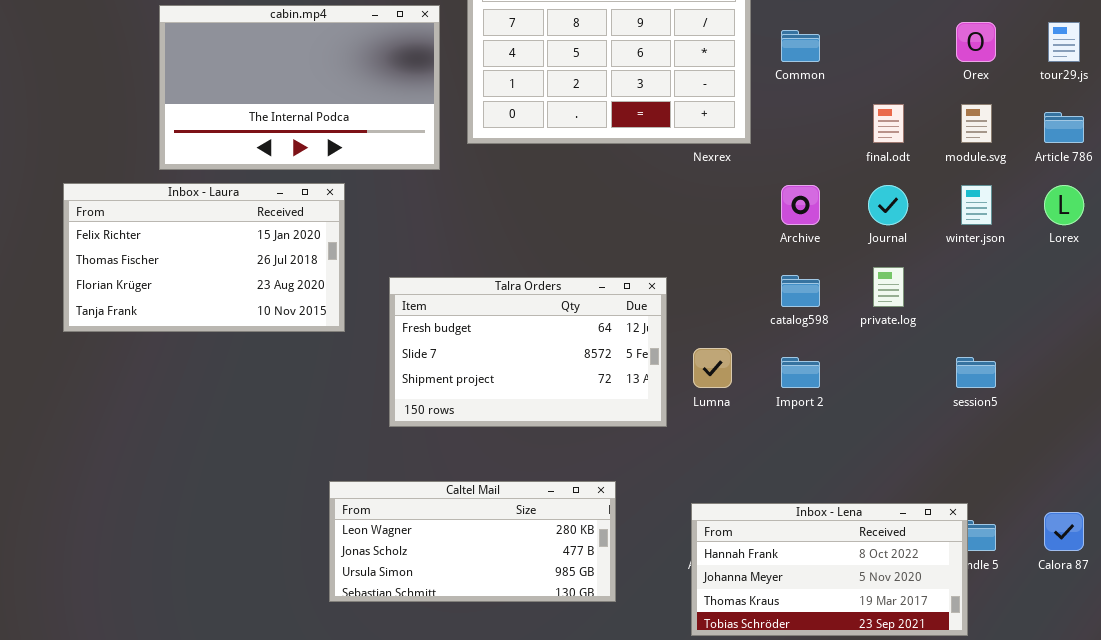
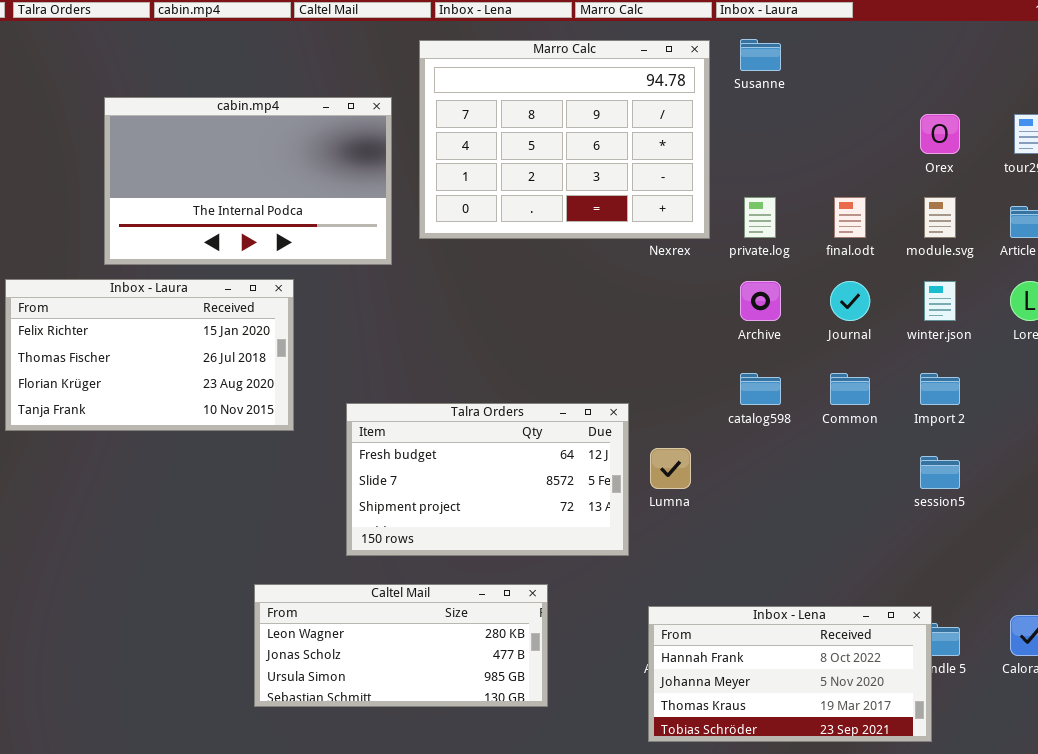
Common: [781,30,820,62] -> [830,373,870,405], moved
private.log: [873,267,904,307] -> [744,197,776,238], moved
Talra Orders: [389,277,667,427] -> [346,403,629,556], moved
Import 2: [781,357,820,388] -> [920,373,960,405], moved
Caltel Mail: [329,481,616,602] -> [254,584,548,707], moved

